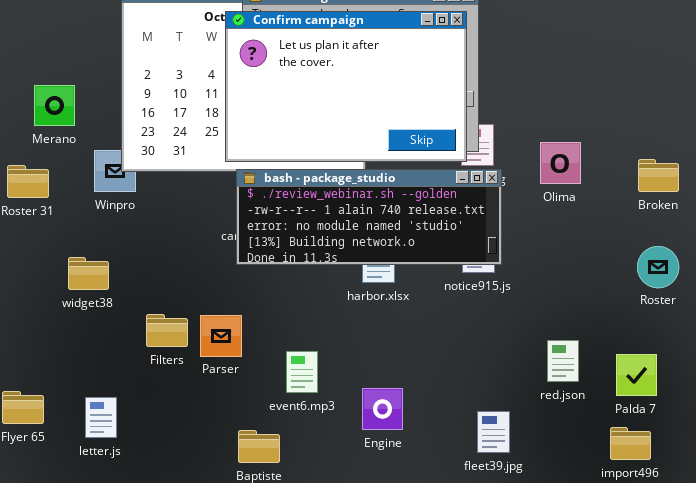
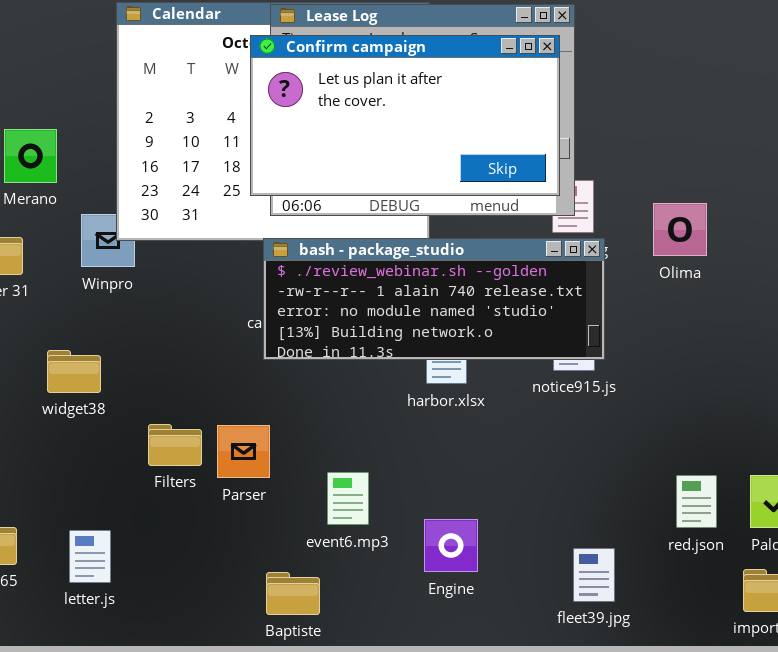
Confirm campaign: [225,11,467,162] -> [250,35,560,196], resized
red.json: [547,340,579,382] -> [676,475,717,528], moved

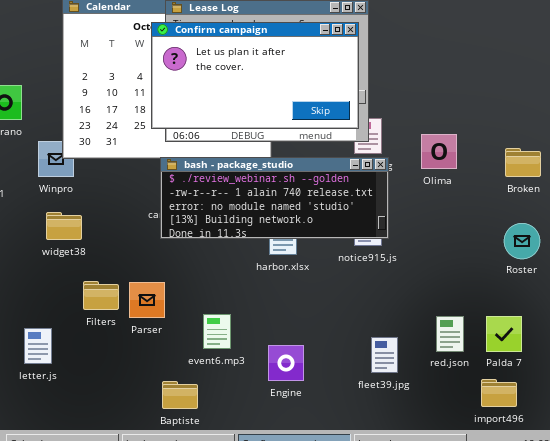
widget38: [47,350,101,393] -> [46,212,82,240], moved
letter.js: [69,530,111,583] -> [24,328,52,364], moved
fleet39.jpg: [573,548,615,602] -> [371,337,398,373], moved

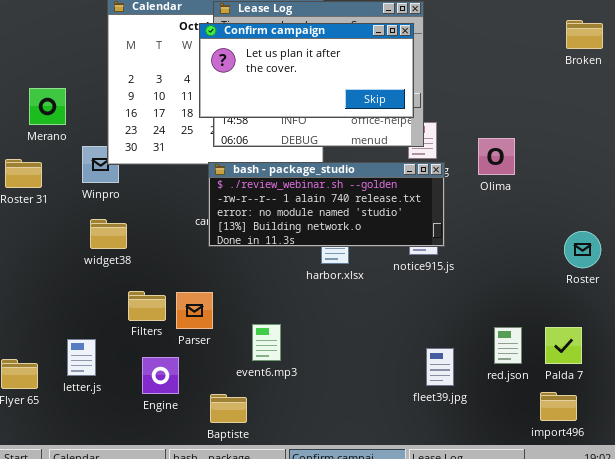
Confirm campaign: [151,22,359,129] -> [199,23,414,118], resized
Broken: [505,148,541,177] -> [566,20,603,49], moved
Engine: [268,345,304,381] -> [142,357,179,394], moved

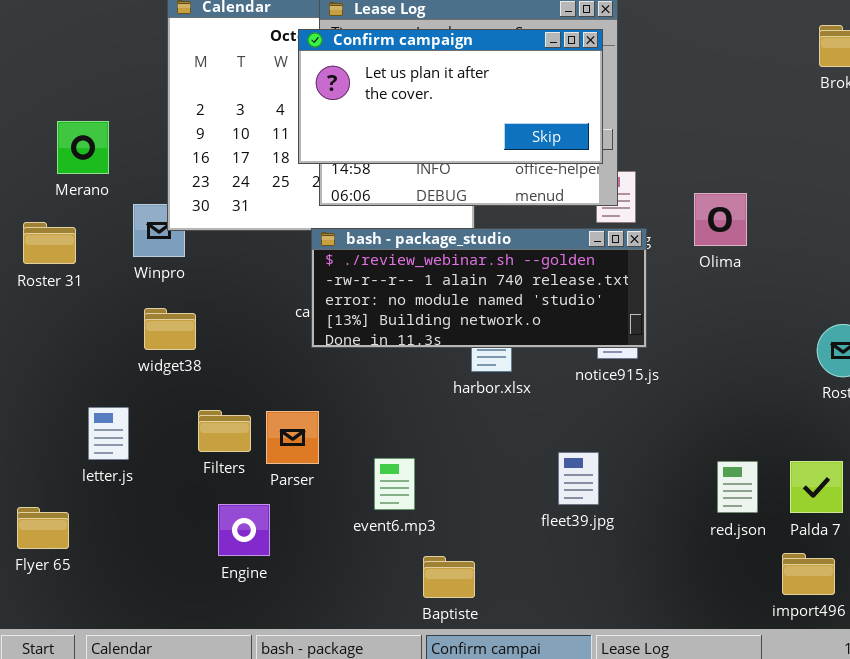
letter.js: [67,339,96,376] -> [88,407,129,460], moved
fleet39.jpg: [426,348,454,386] -> [558,452,599,505], moved
Baptiste: [210,394,247,423] -> [423,556,475,598], moved

